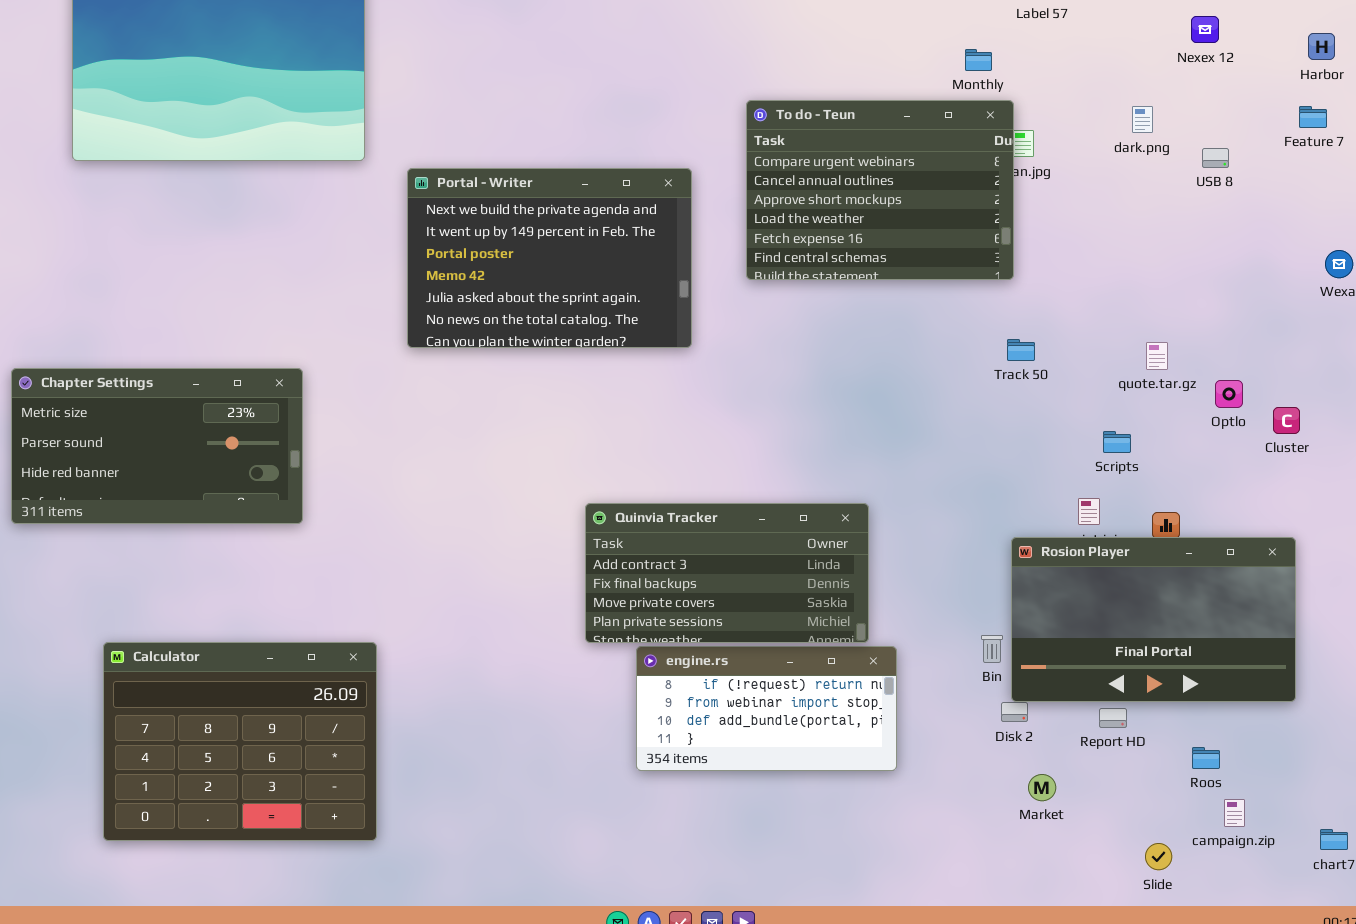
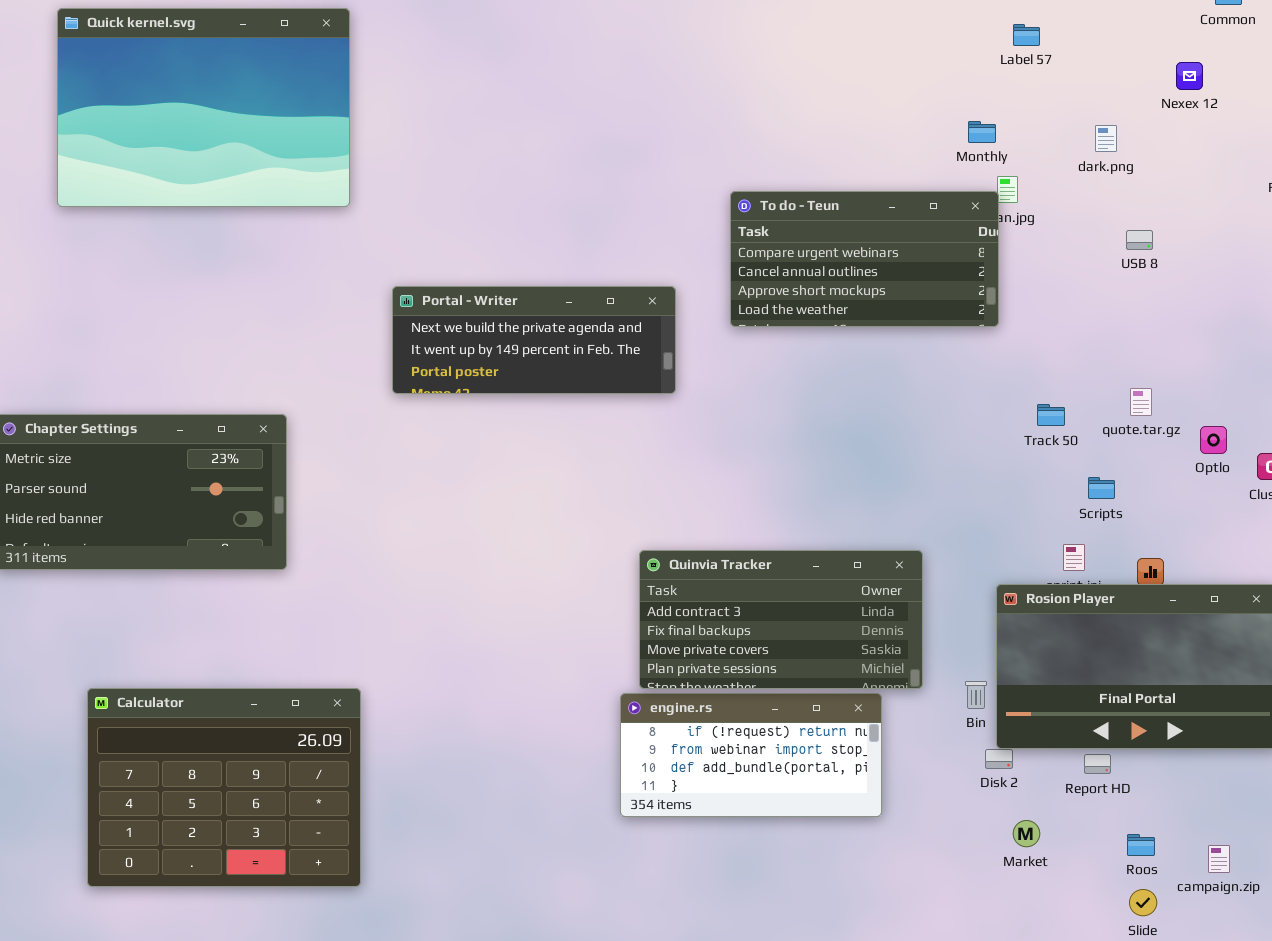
Monthly: [965,49,992,71] -> [968,121,996,143], moved
To do - Teun: [746,100,1014,280] -> [730,191,999,327], resized
dark.png: [1132,106,1153,133] -> [1095,125,1117,152], moved
USB 8: [1202,148,1229,168] -> [1126,230,1153,250], moved
Portal - Writer: [407,168,692,348] -> [392,286,676,394], resized
Track 50: [1007,339,1035,361] -> [1037,404,1065,426], moved
Quinvia Tracker: [585,503,869,643] -> [639,550,923,689], moved
Roos: [1192,747,1220,769] -> [1127,834,1155,856], moved

